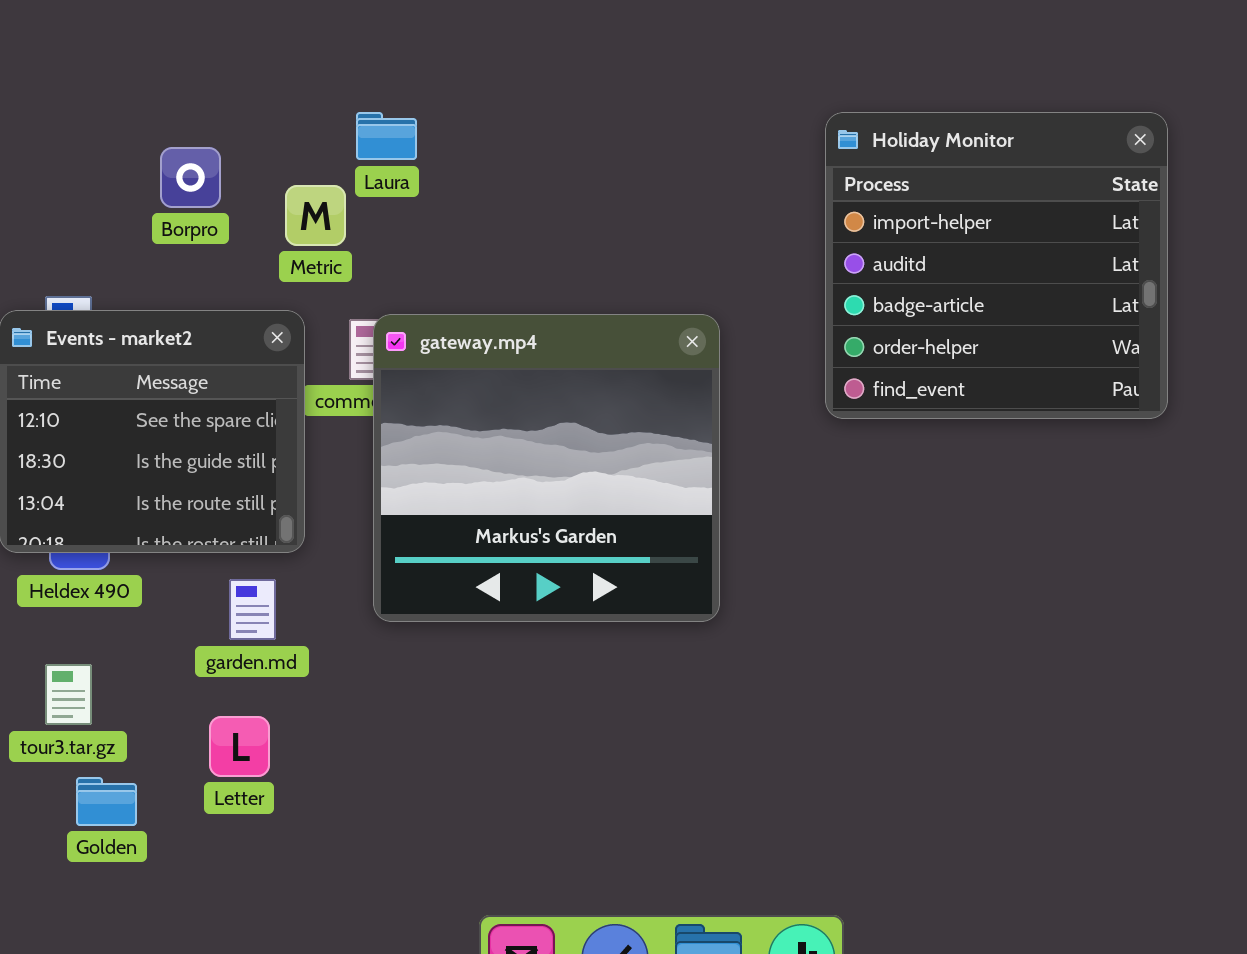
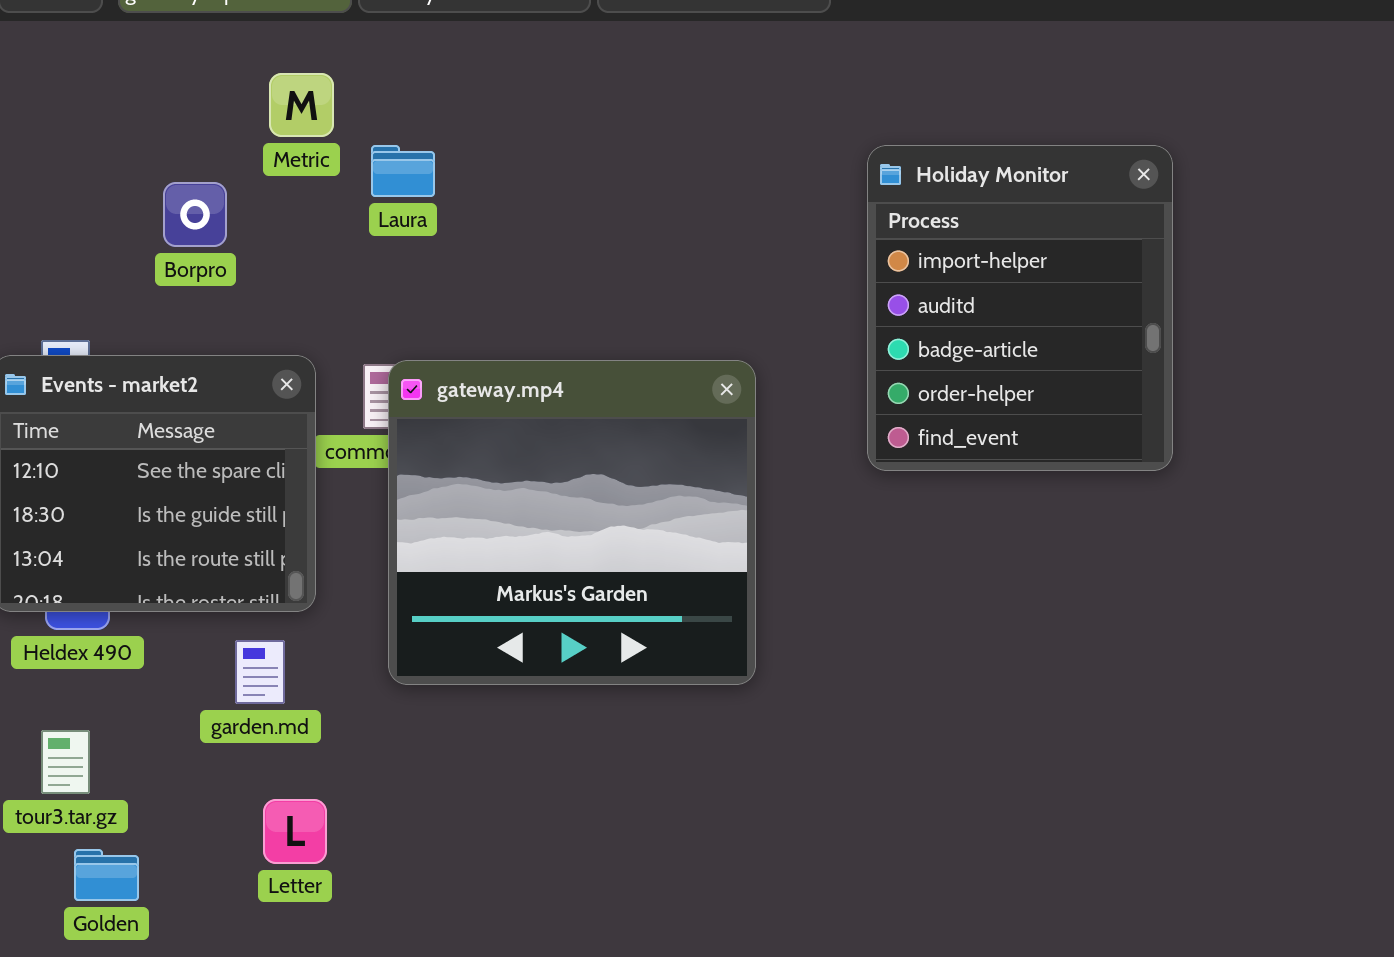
Holiday Monitor: [825,112,1168,419] -> [867,145,1173,471], resized
Metric: [285,185,346,246] -> [269,73,334,137], moved
Letter: [209,716,270,777] -> [263,799,327,864], moved

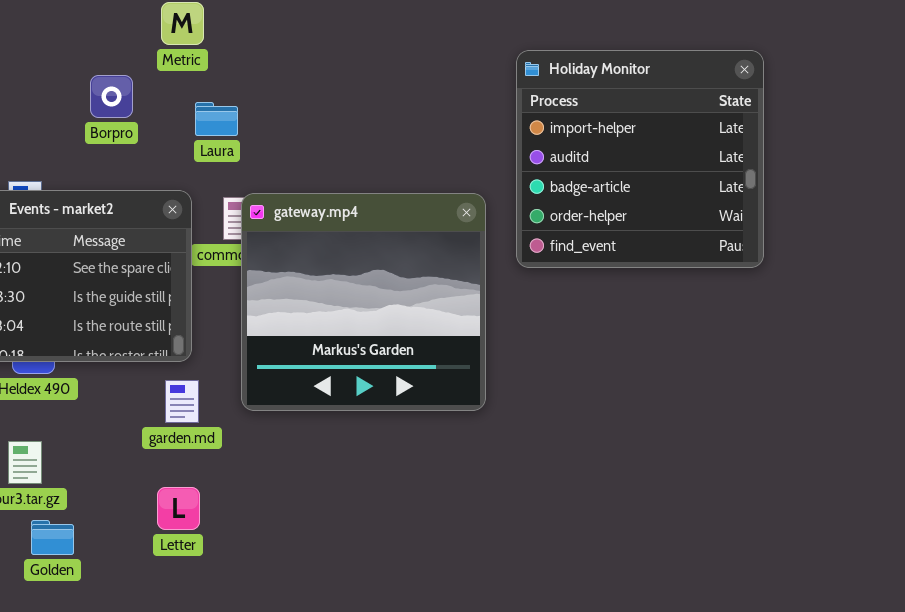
Laura: [371,145,435,197] -> [195,102,238,136], moved
Holiday Monitor: [867,145,1173,471] -> [516,50,764,268], resized
garden.md: [235,640,285,704] -> [165,380,199,423], moved

